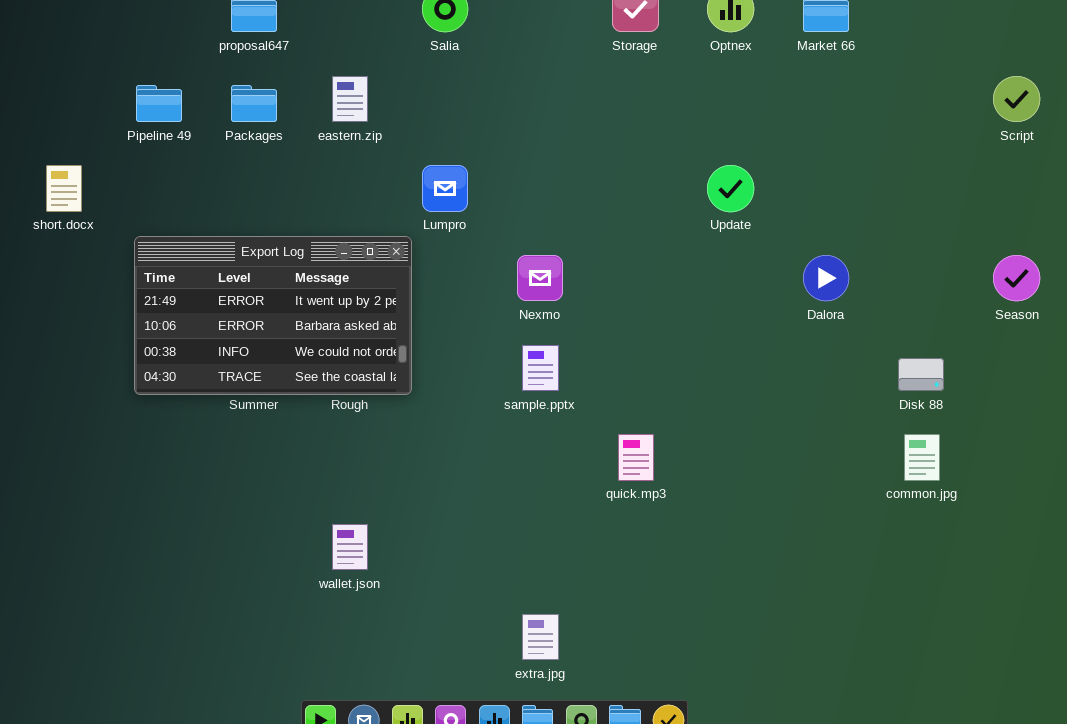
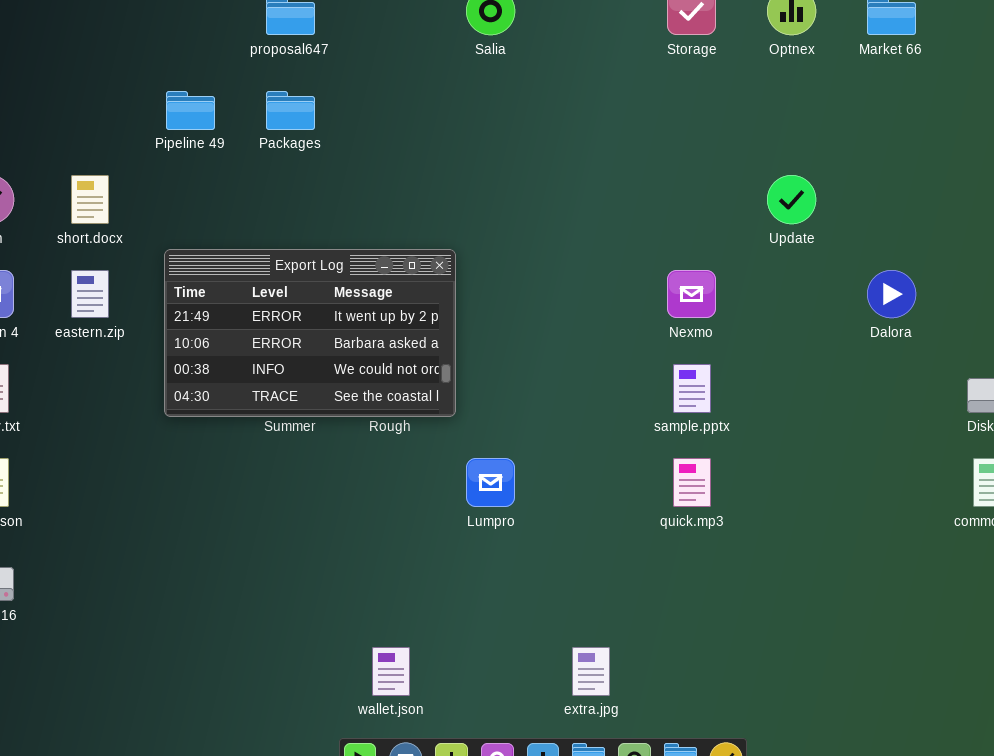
eastern.zip: [332,76,368,122] -> [71,270,109,318], moved
Lumpro: [422,165,468,212] -> [466,458,515,507], moved
Nexmo: [517,255,563,301] -> [667,270,716,318], moved
sample.pptx: [522,345,559,391] -> [673,364,711,413], moved
wallet.json: [332,524,368,570] -> [372,647,410,696], moved

